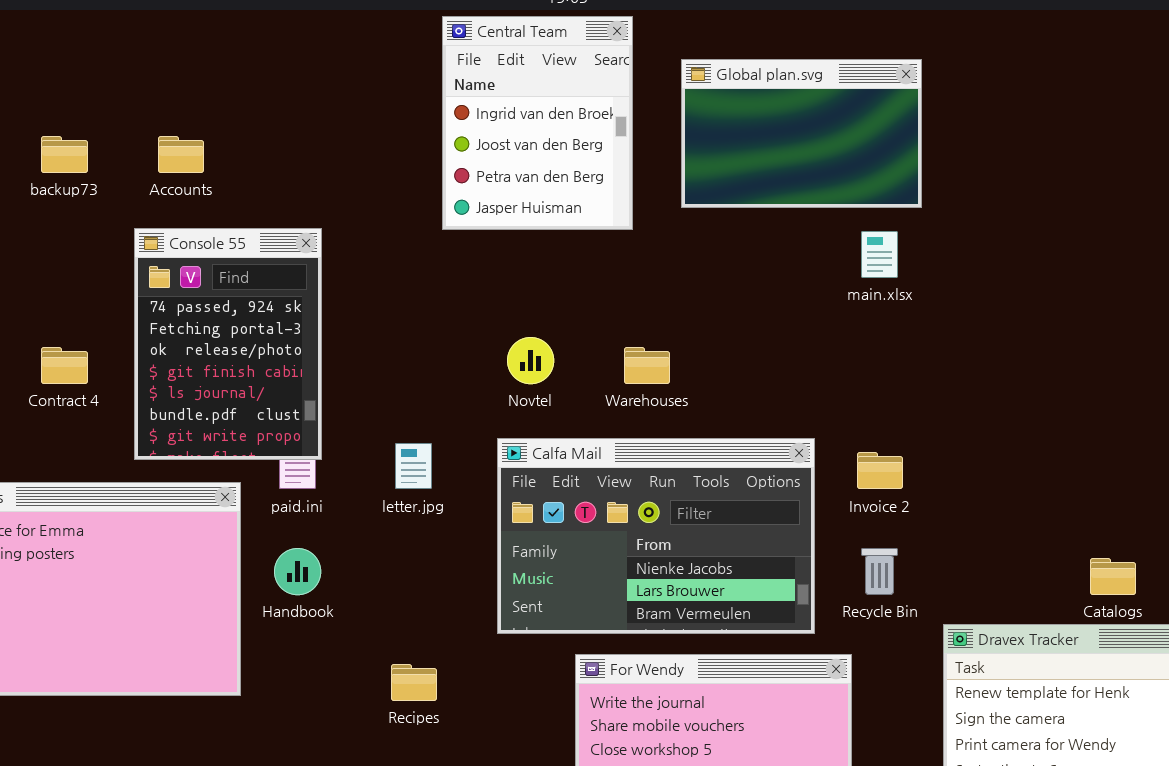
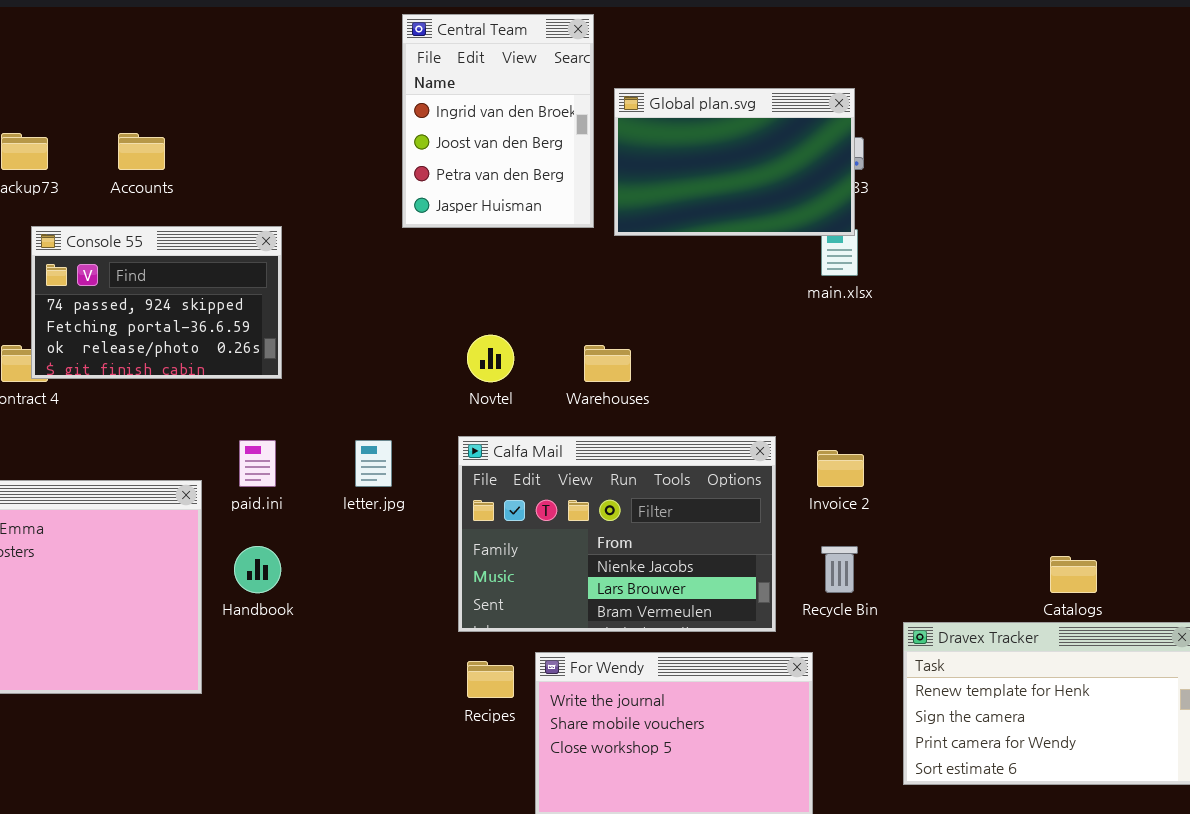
Global plan.svg: [681,59,922,208] -> [614,88,855,236], moved
Console 55: [134,228,322,460] -> [31,226,282,379], resized
Recipes: [391,664,437,701] -> [467,661,514,698], moved

